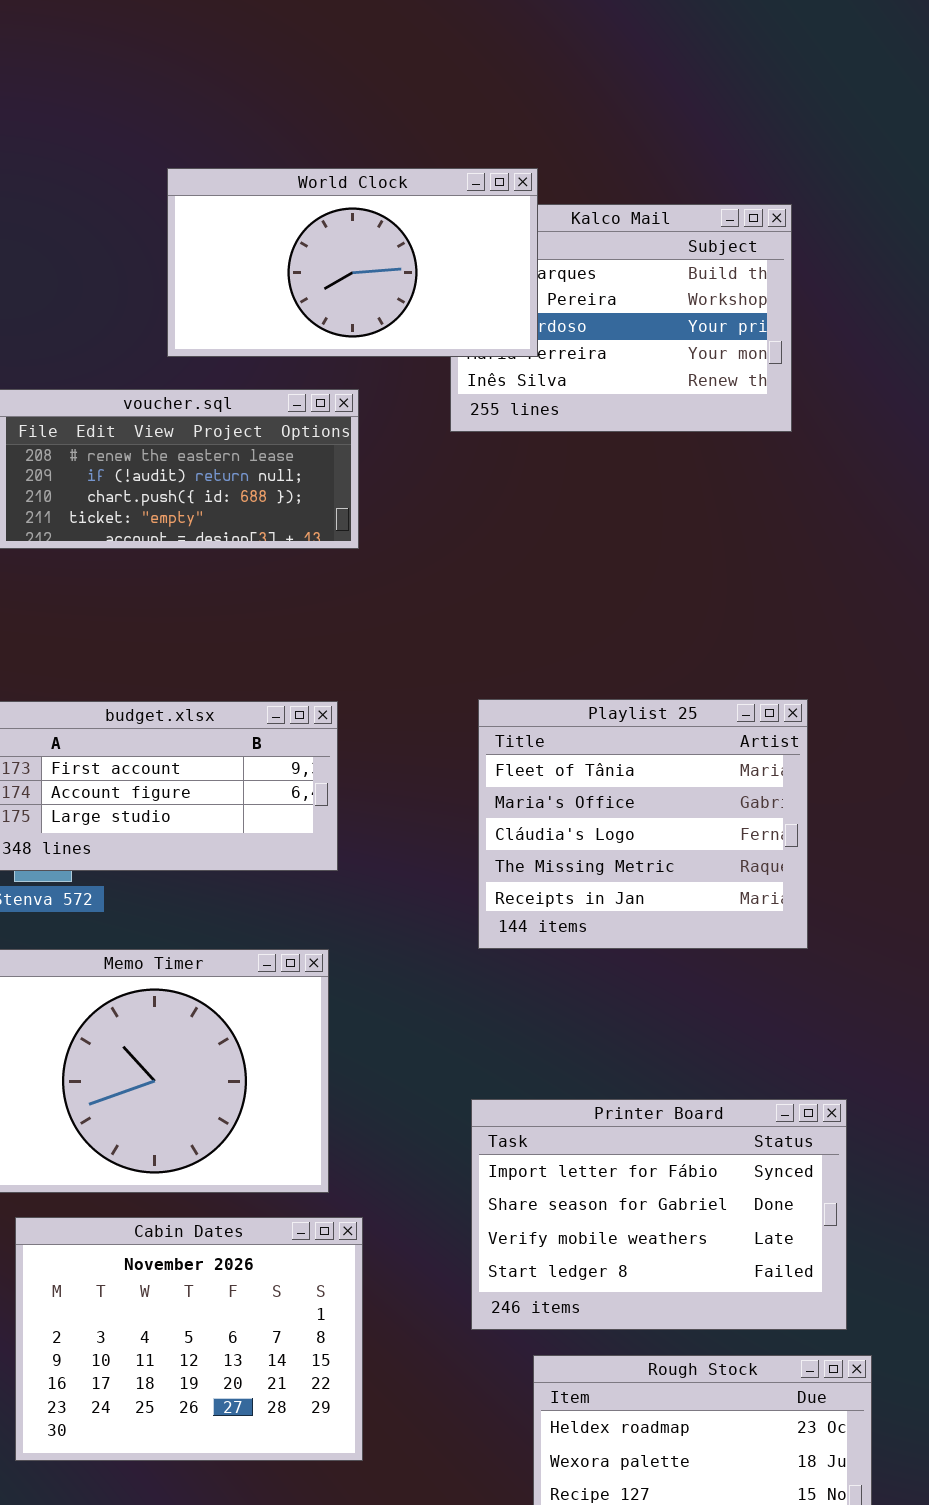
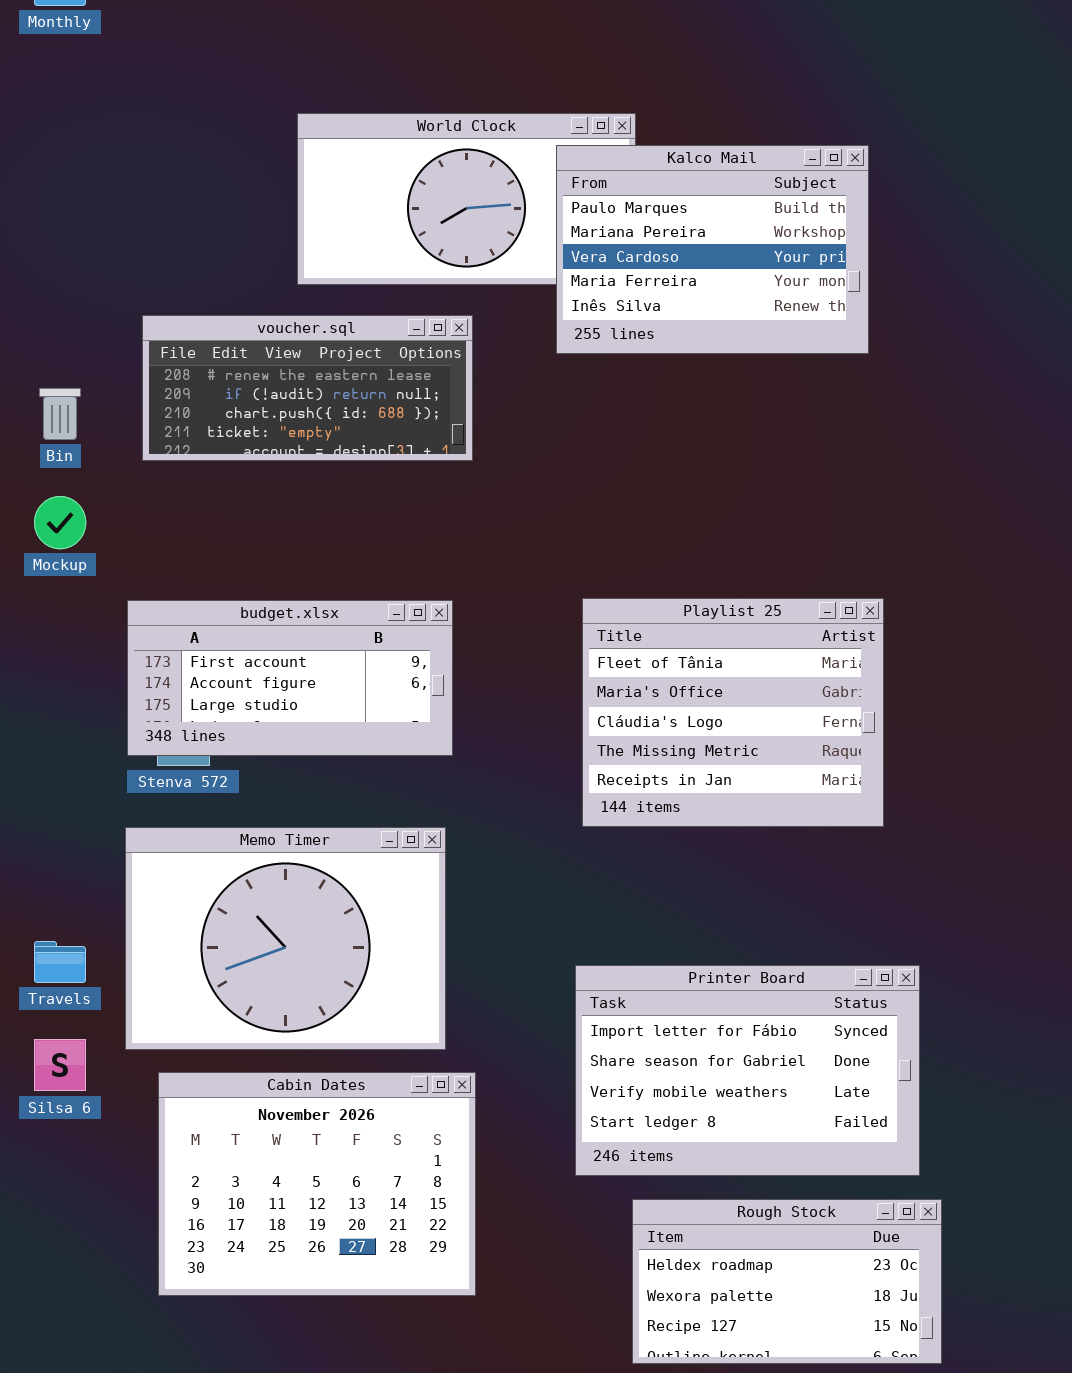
Kalco Mail: [450,204,792,432] -> [556,145,869,354], raised

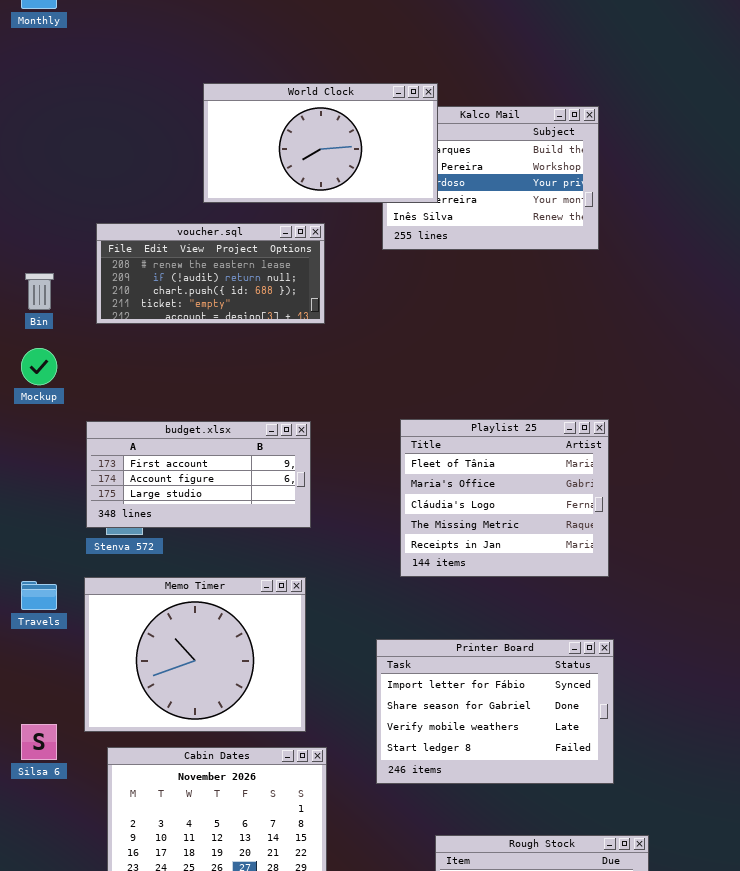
World Clock: [297,113,636,285] -> [203,83,438,203], raised
Travels: [34,941,86,983] -> [21,581,57,610], moved
Printer Board: [575,965,920,1176] -> [376,639,614,784], moved

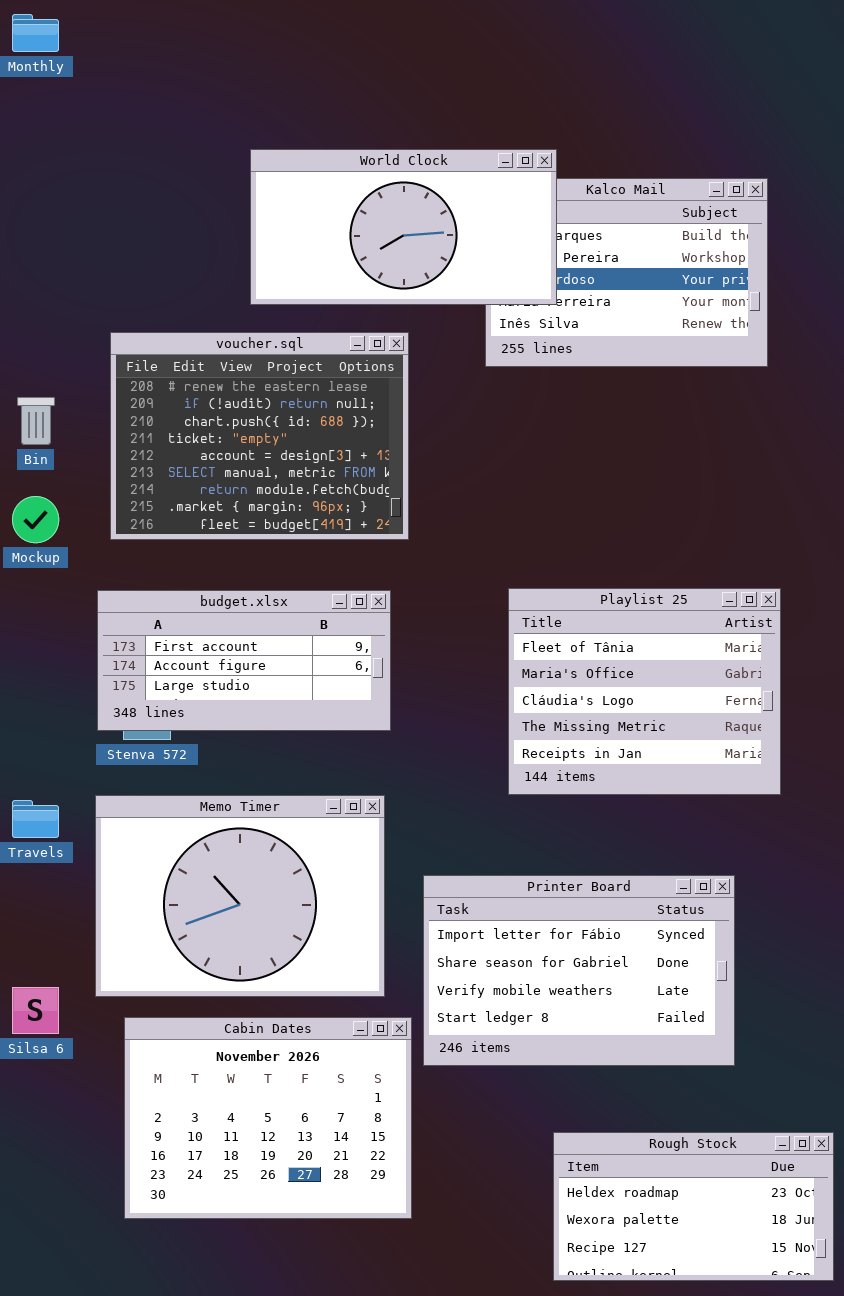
voucher.sql: [96,223,325,324] -> [110,332,409,540], resized
Printer Board: [376,639,614,784] -> [423,875,735,1066], moved

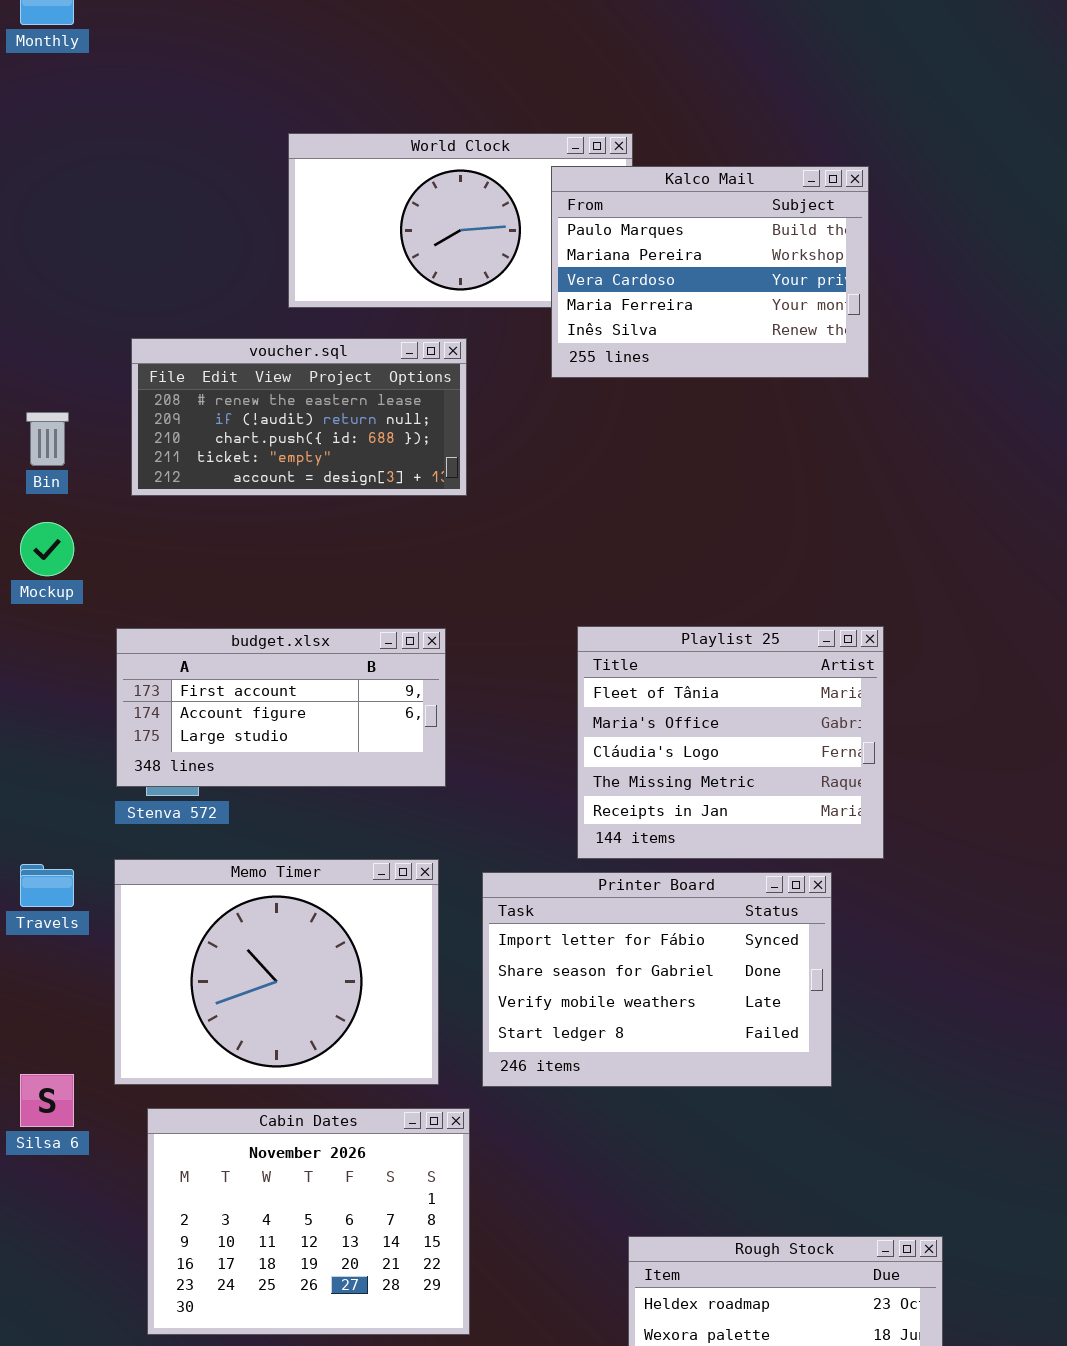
Kalco Mail: [485,178,768,367] -> [551,166,869,378], raised
voucher.sql: [110,332,409,540] -> [131,338,467,496], resized
Printer Board: [423,875,735,1066] -> [482,872,832,1087], moved

